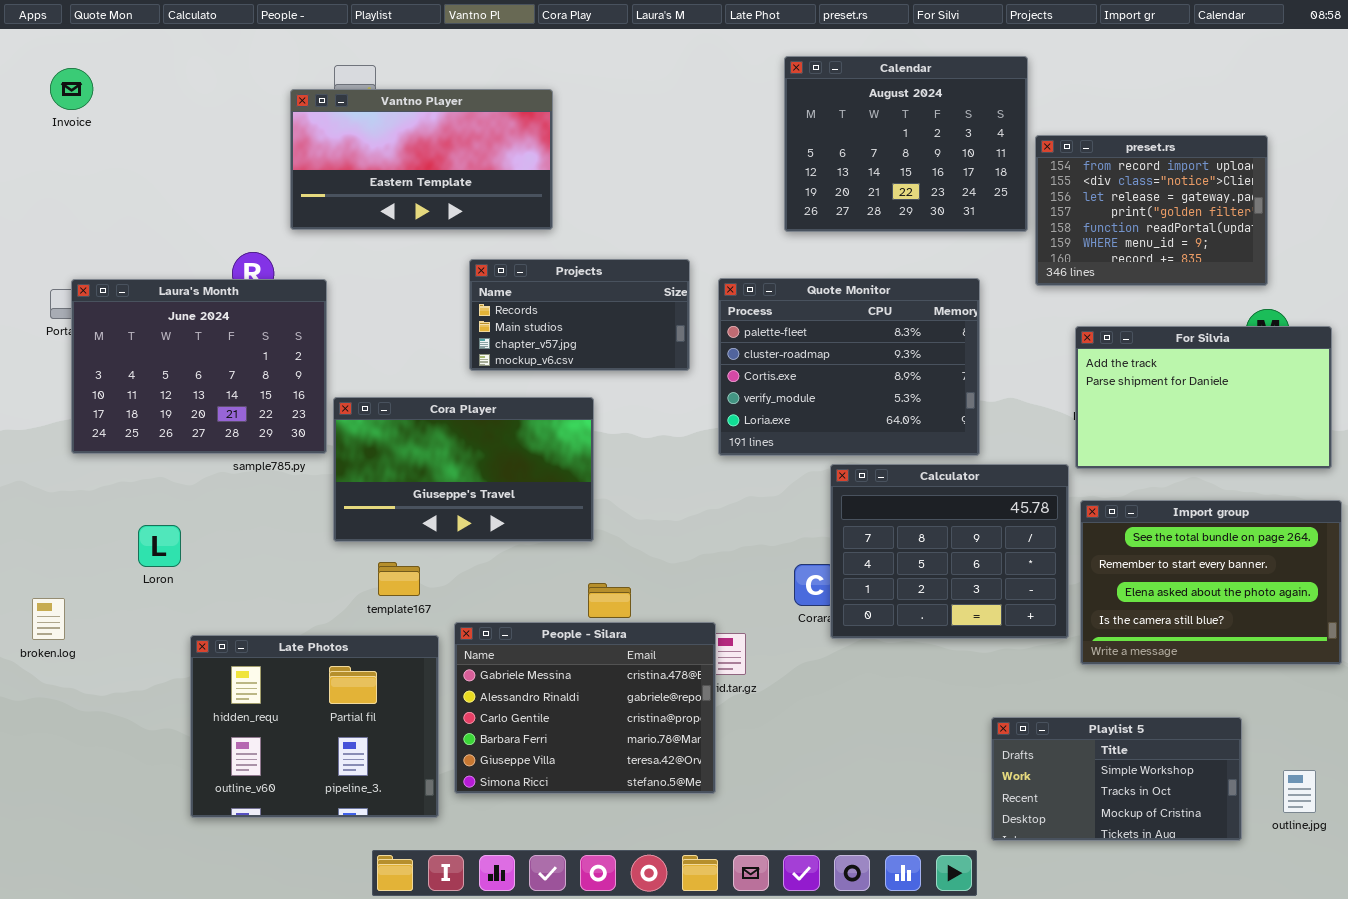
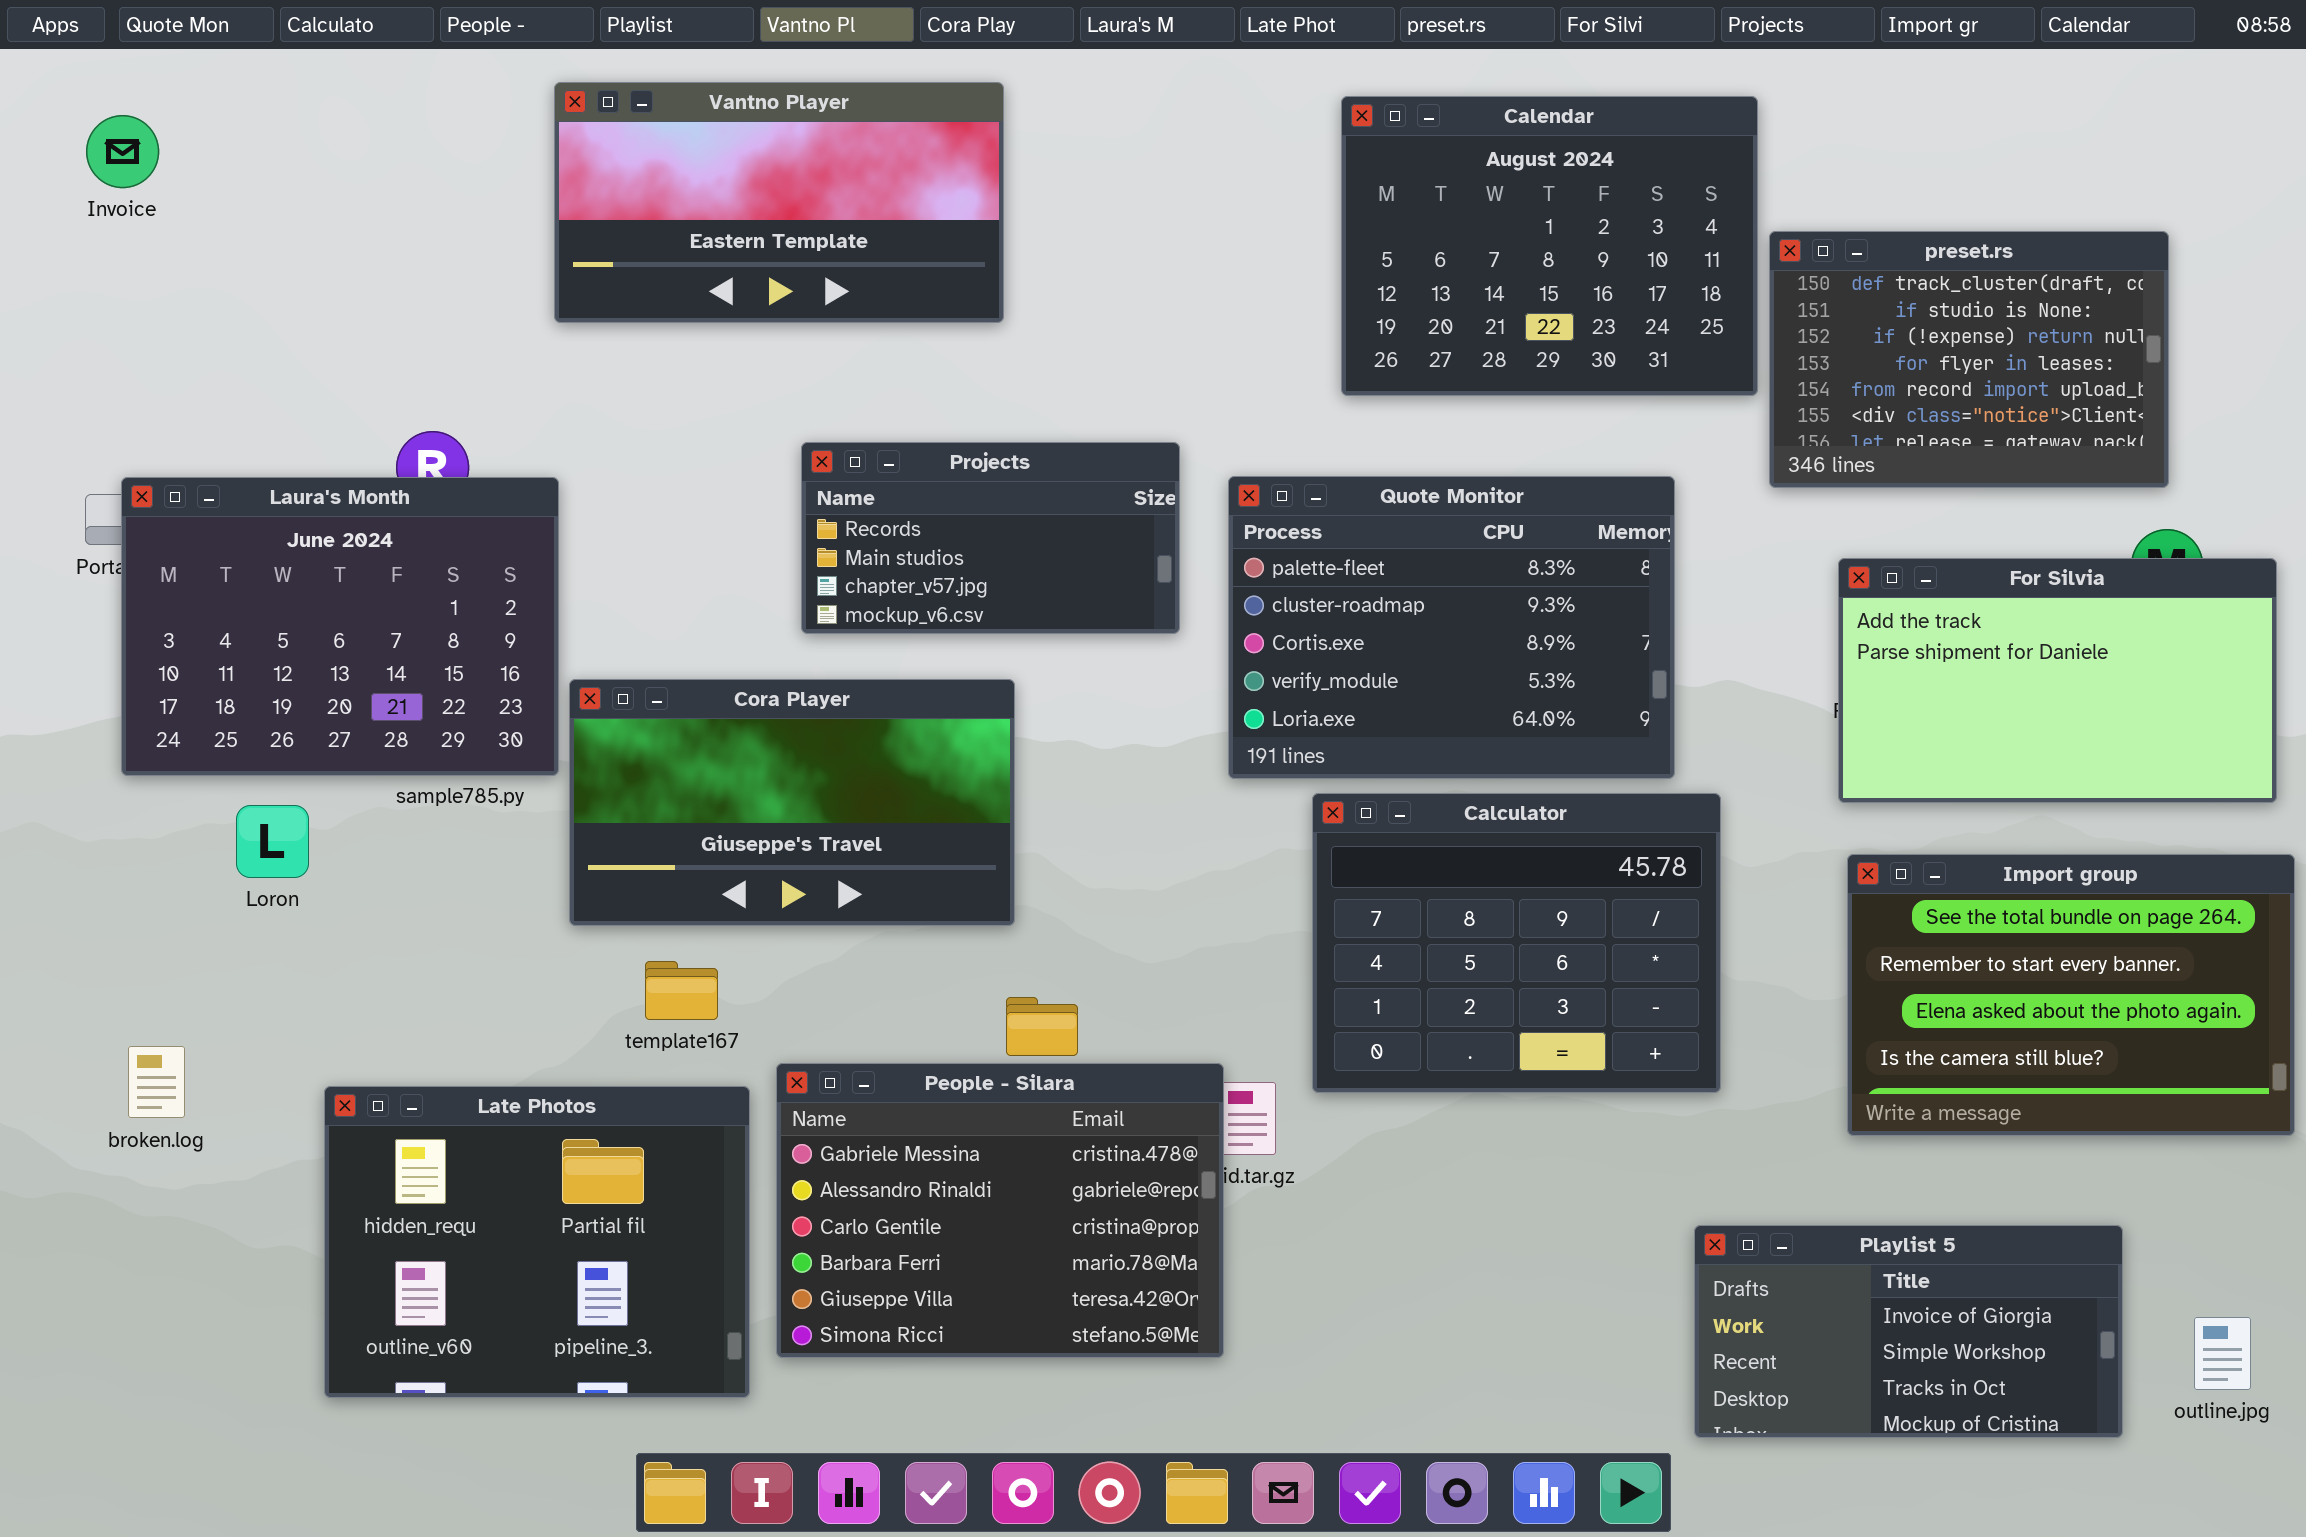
Vantno Player: [290,89,553,230] -> [554,82,1004,323], moved
preset.rs: [1035,135,1268,286] -> [1769,231,2169,488], scrolled up 4 rows
Calculator: [830,464,1069,639] -> [1312,793,1721,1093], moved
Loron: [138,525,181,567] -> [236,805,309,878], moved
broken.log: [32,598,65,640] -> [128,1046,185,1118], moved
Playlist 5: [991,717,1242,841] -> [1694,1225,2123,1438], scrolled up 1 row

